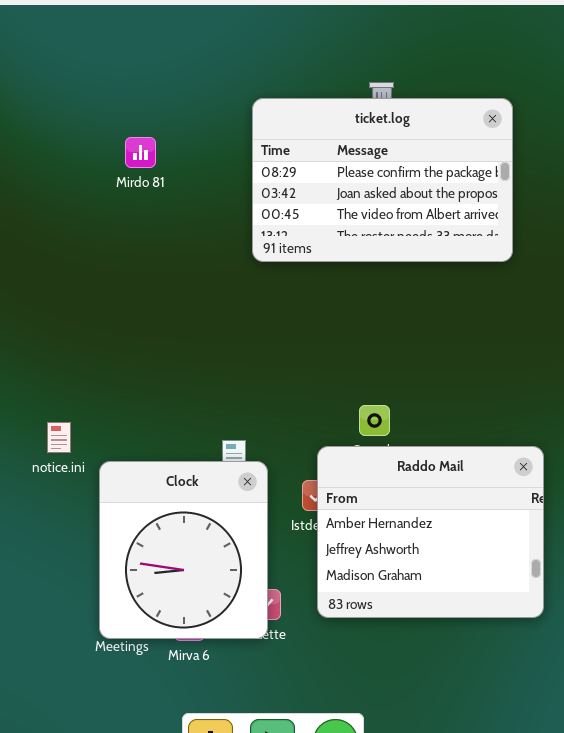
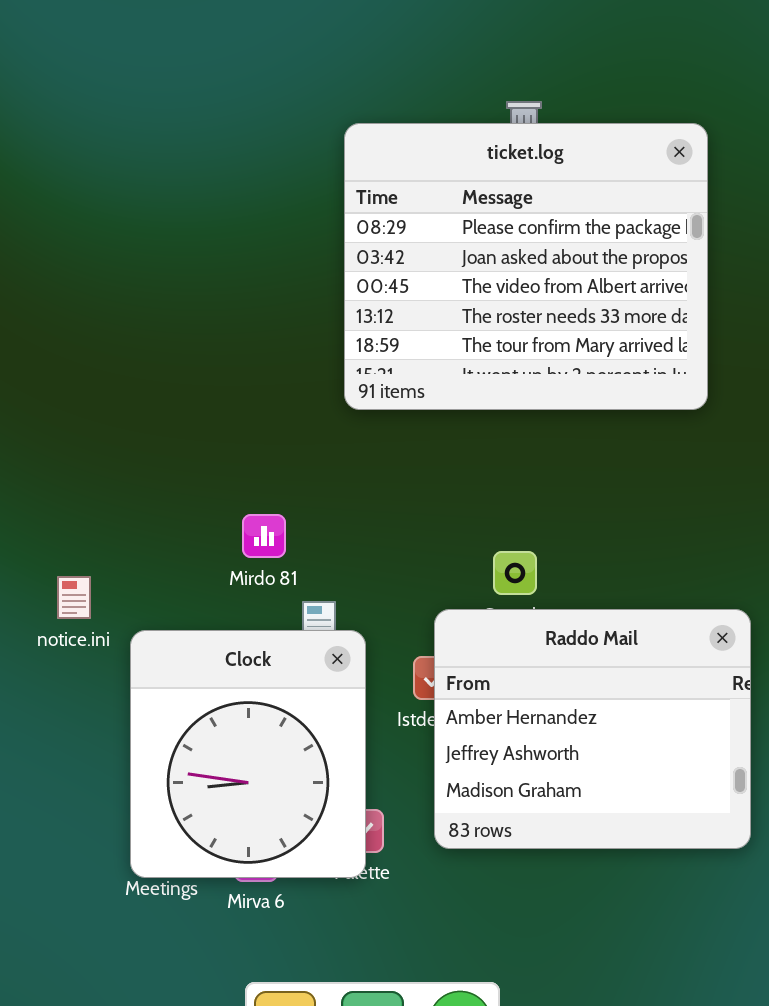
ticket.log: [252,98,513,262] -> [344,123,708,410], resized
Mirdo 81: [125,137,156,168] -> [242,514,286,558], moved

